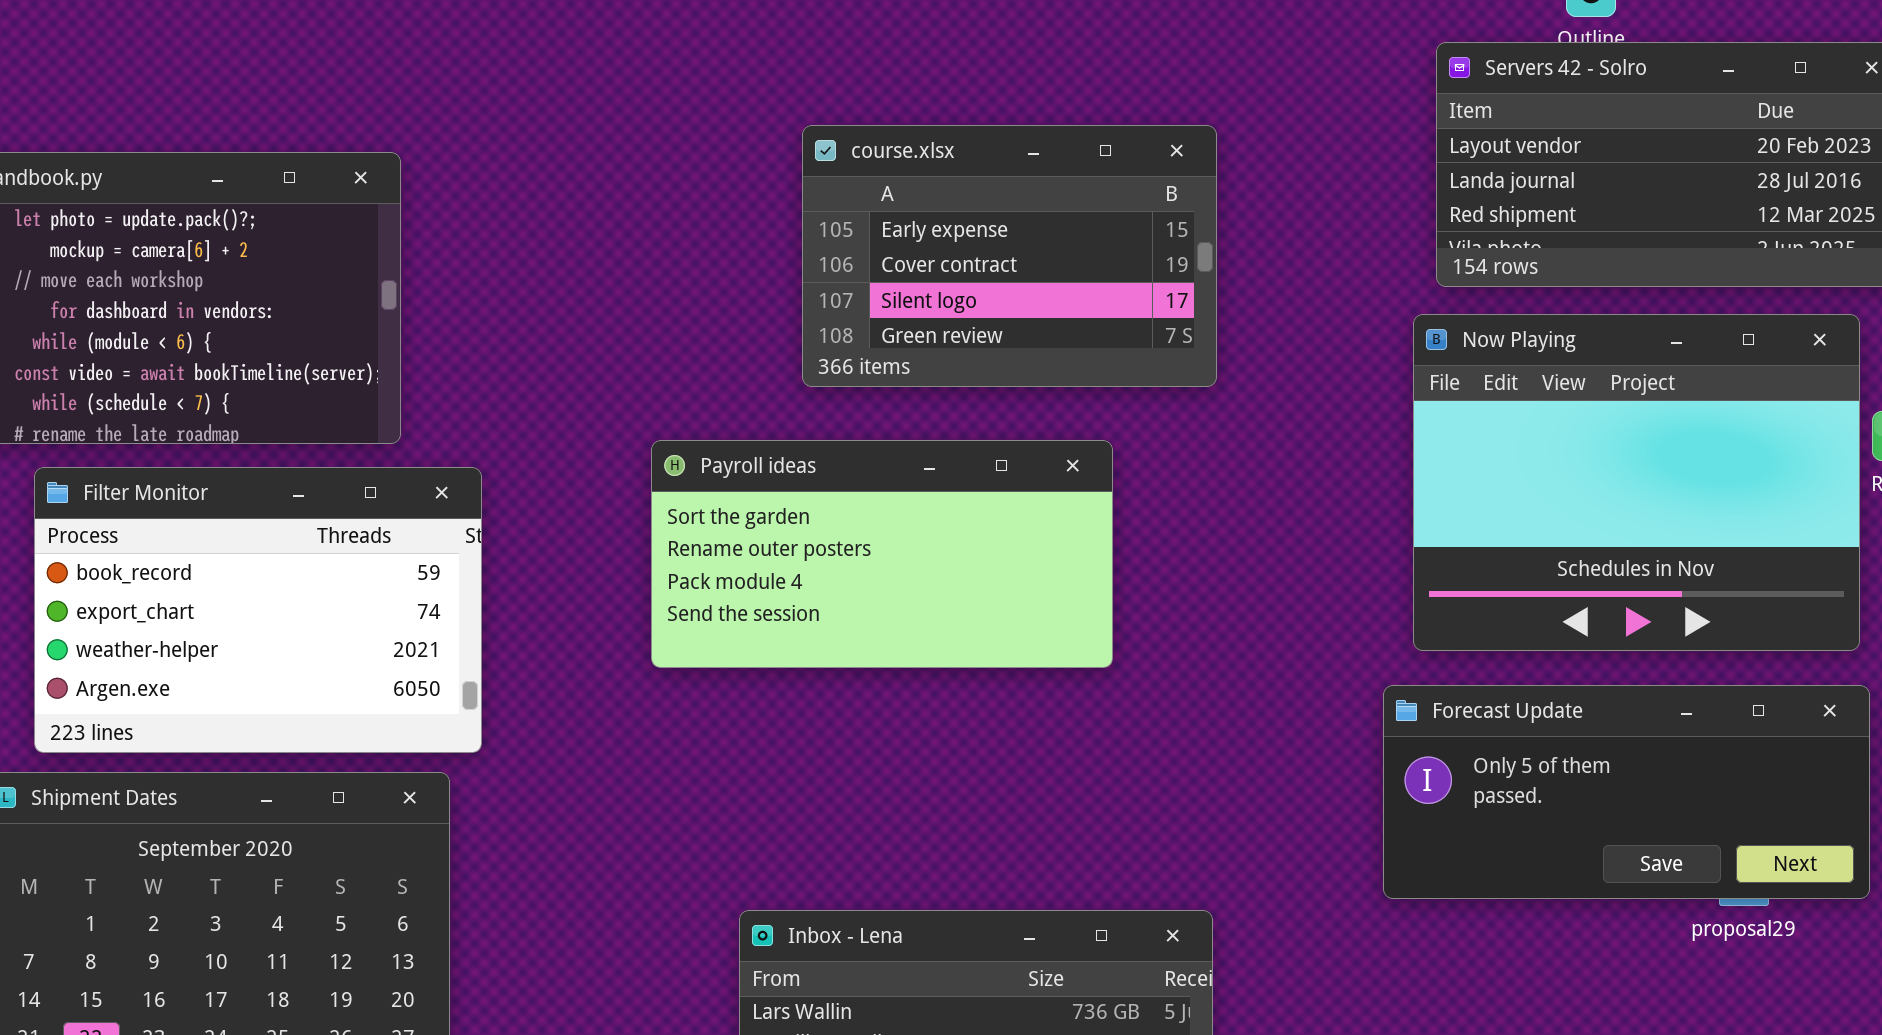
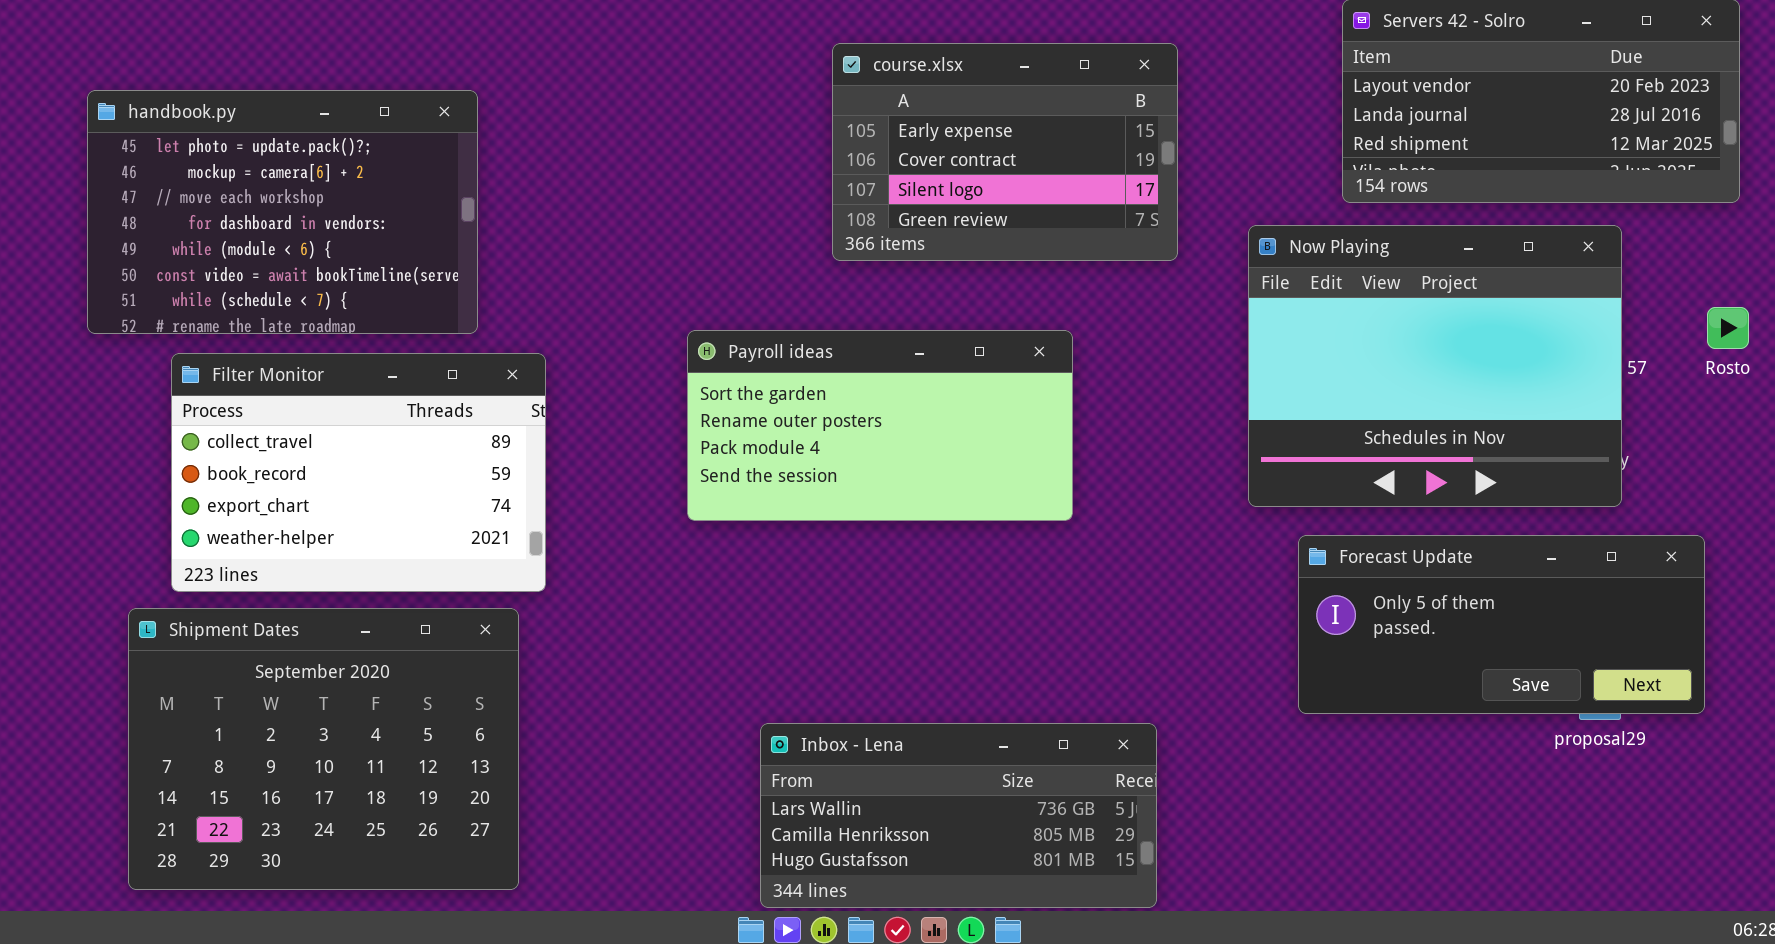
course.xlsx: [802,125,1217,387] -> [832,43,1178,261], moved
Now Playing: [1413,314,1860,651] -> [1248,225,1622,507], moved
Filter Monitor: [34,467,482,753] -> [171,353,546,592], scrolled up 1 row

